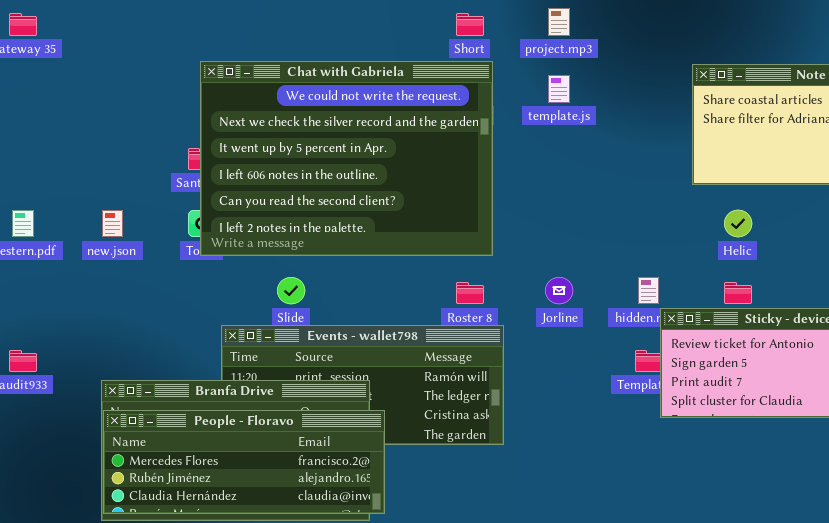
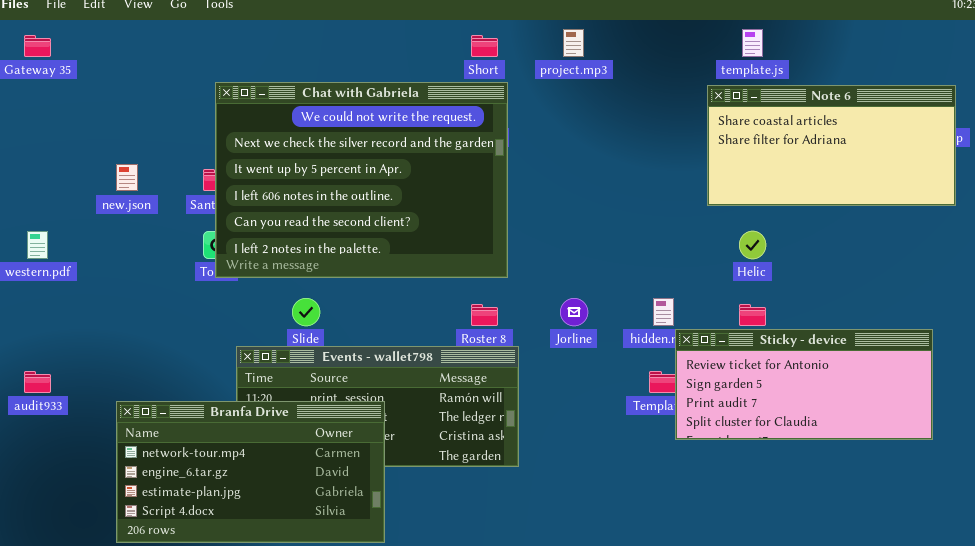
template.js: [548,75,570,103] -> [742,29,763,57], moved
new.json: [102,210,123,237] -> [116,164,138,191], moved
People - Floravo: [103,410,385,514] -> none, closed

